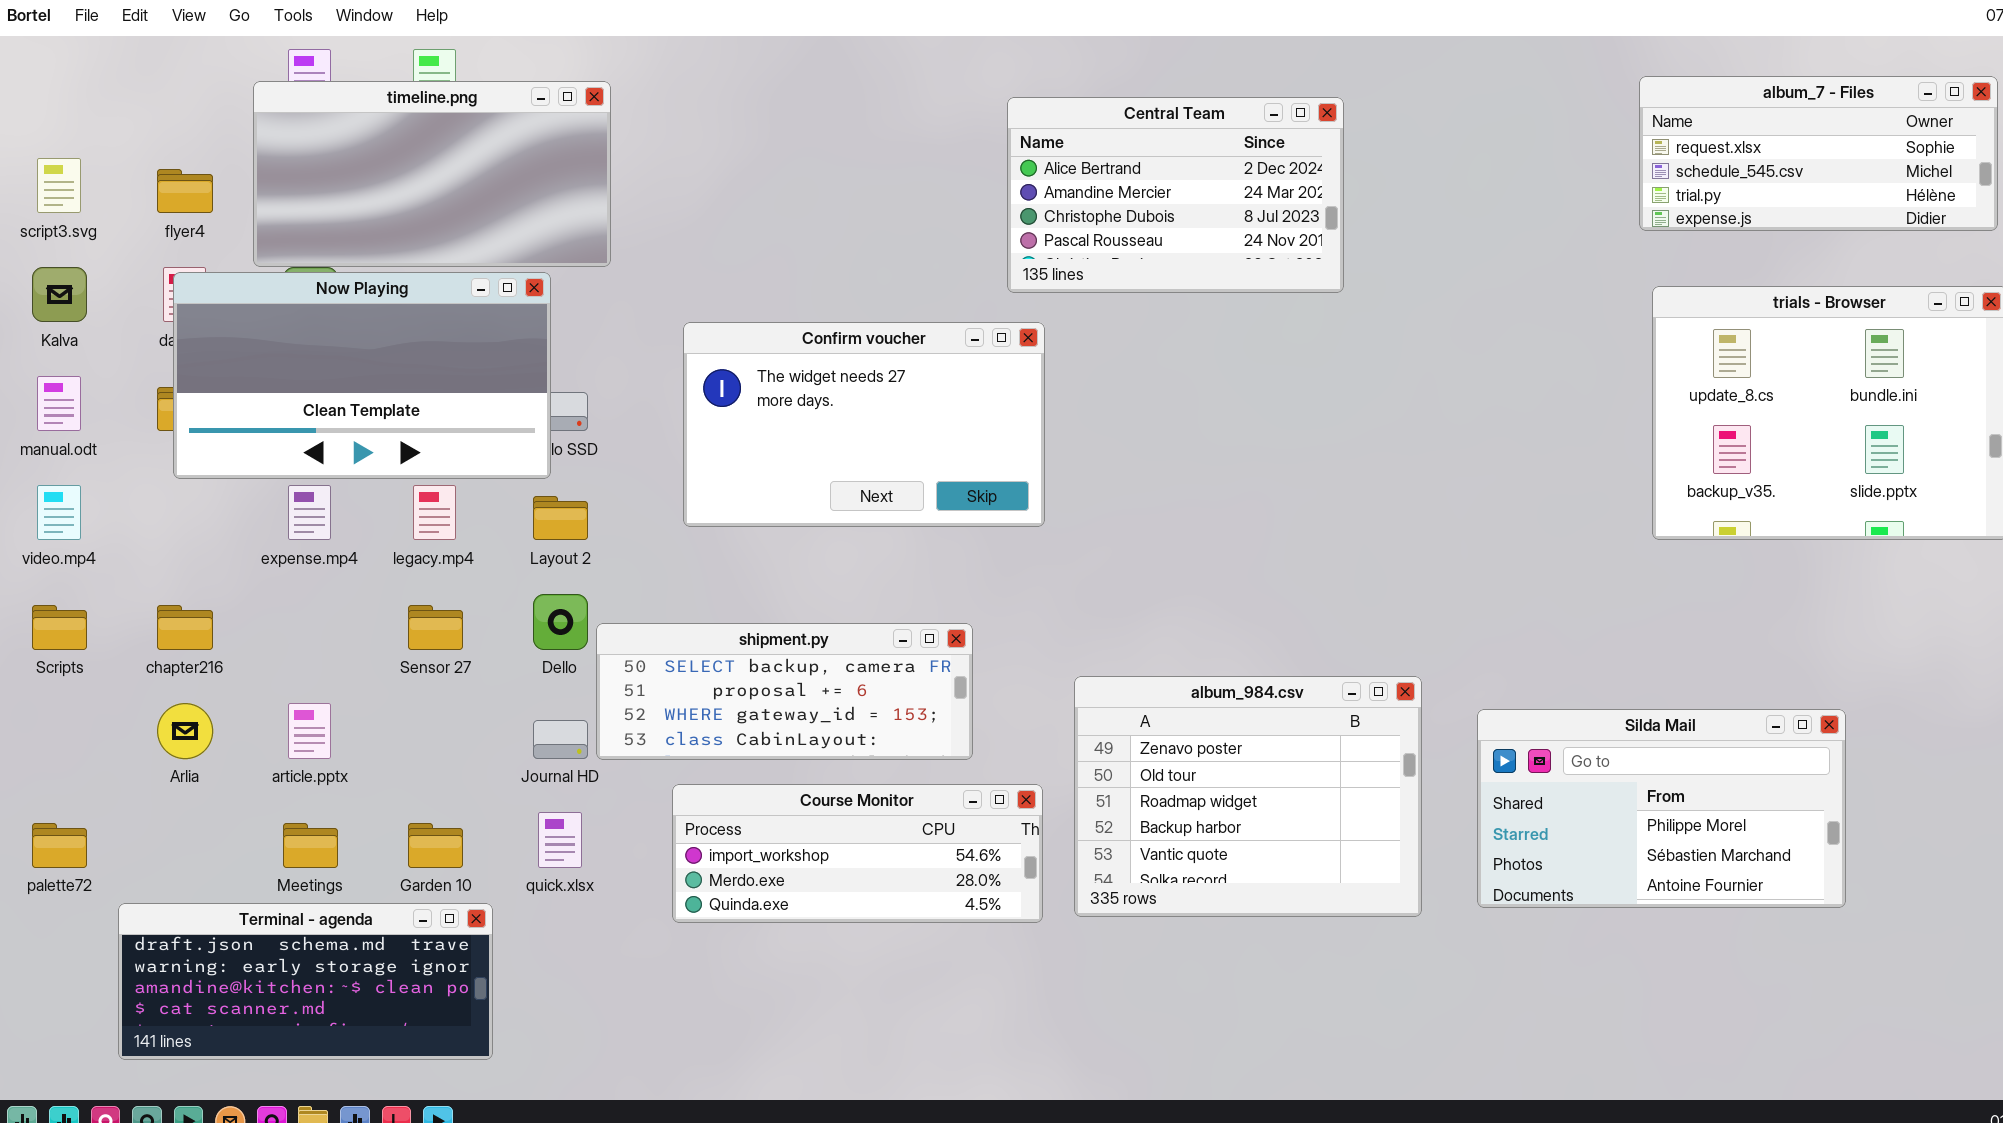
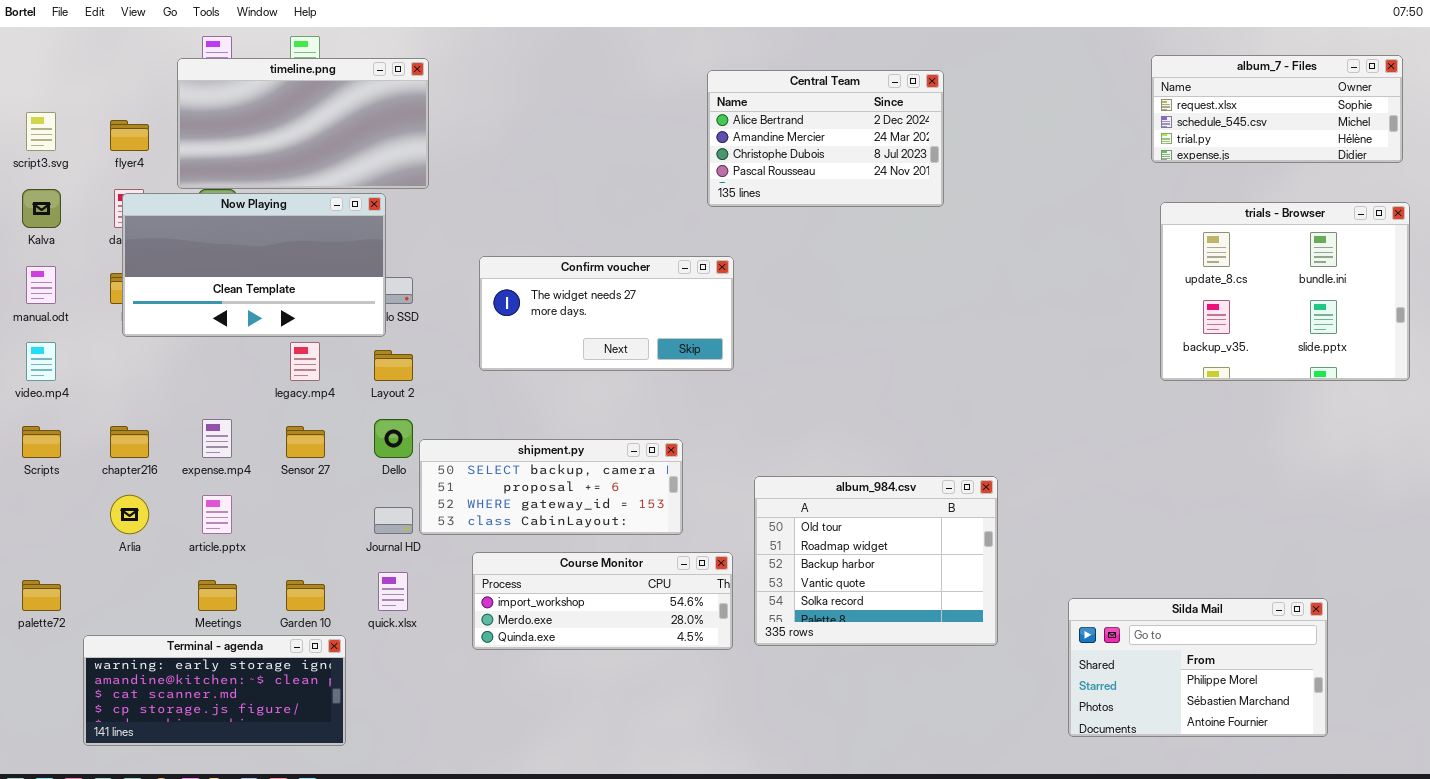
Confirm voucher: [683,322,1045,527] -> [479,256,734,371], resized
expense.mp4: [288,485,331,540] -> [202,419,232,458], moved
album_984.csv: [1074,676,1422,917] -> [754,476,998,646], scrolled down 1 row
Silda Mail: [1477,709,1846,908] -> [1068,598,1328,737], moved
Terminal - agenda: [118,903,493,1060] -> [83,635,346,746], scrolled down 1 row

